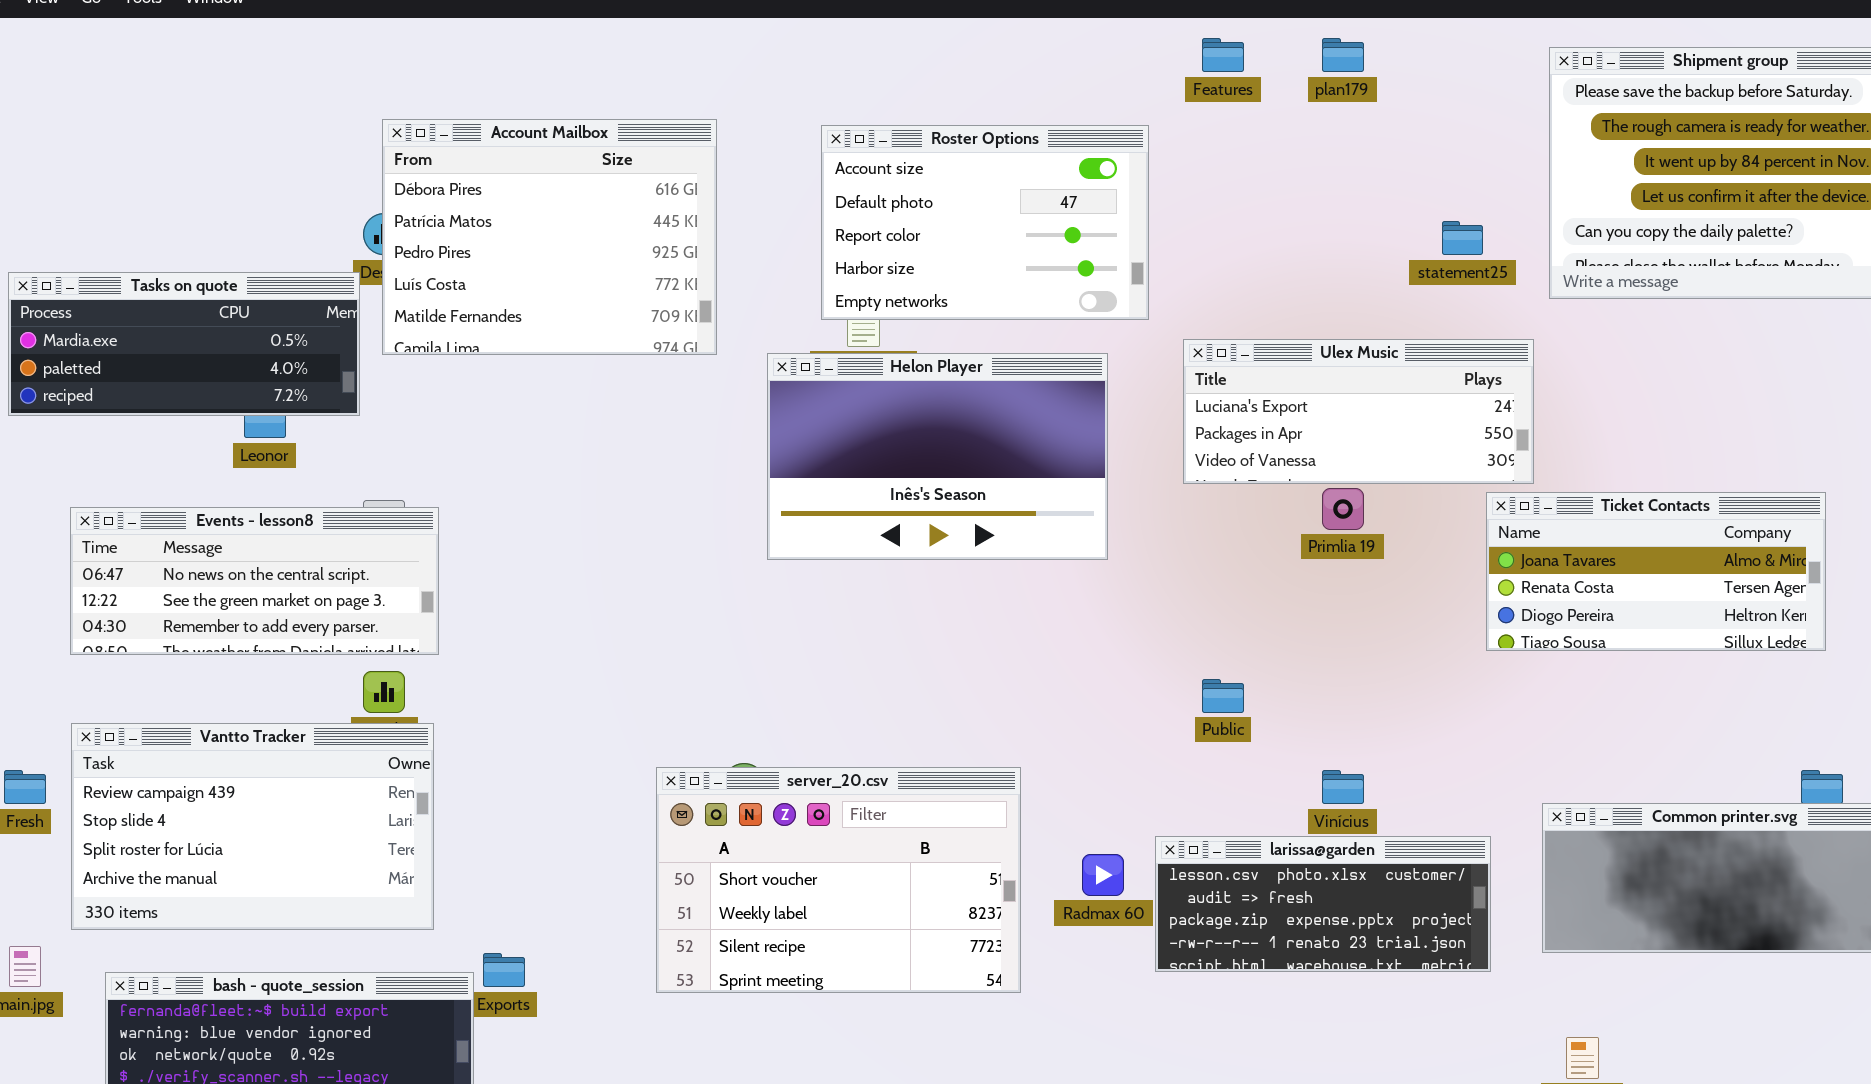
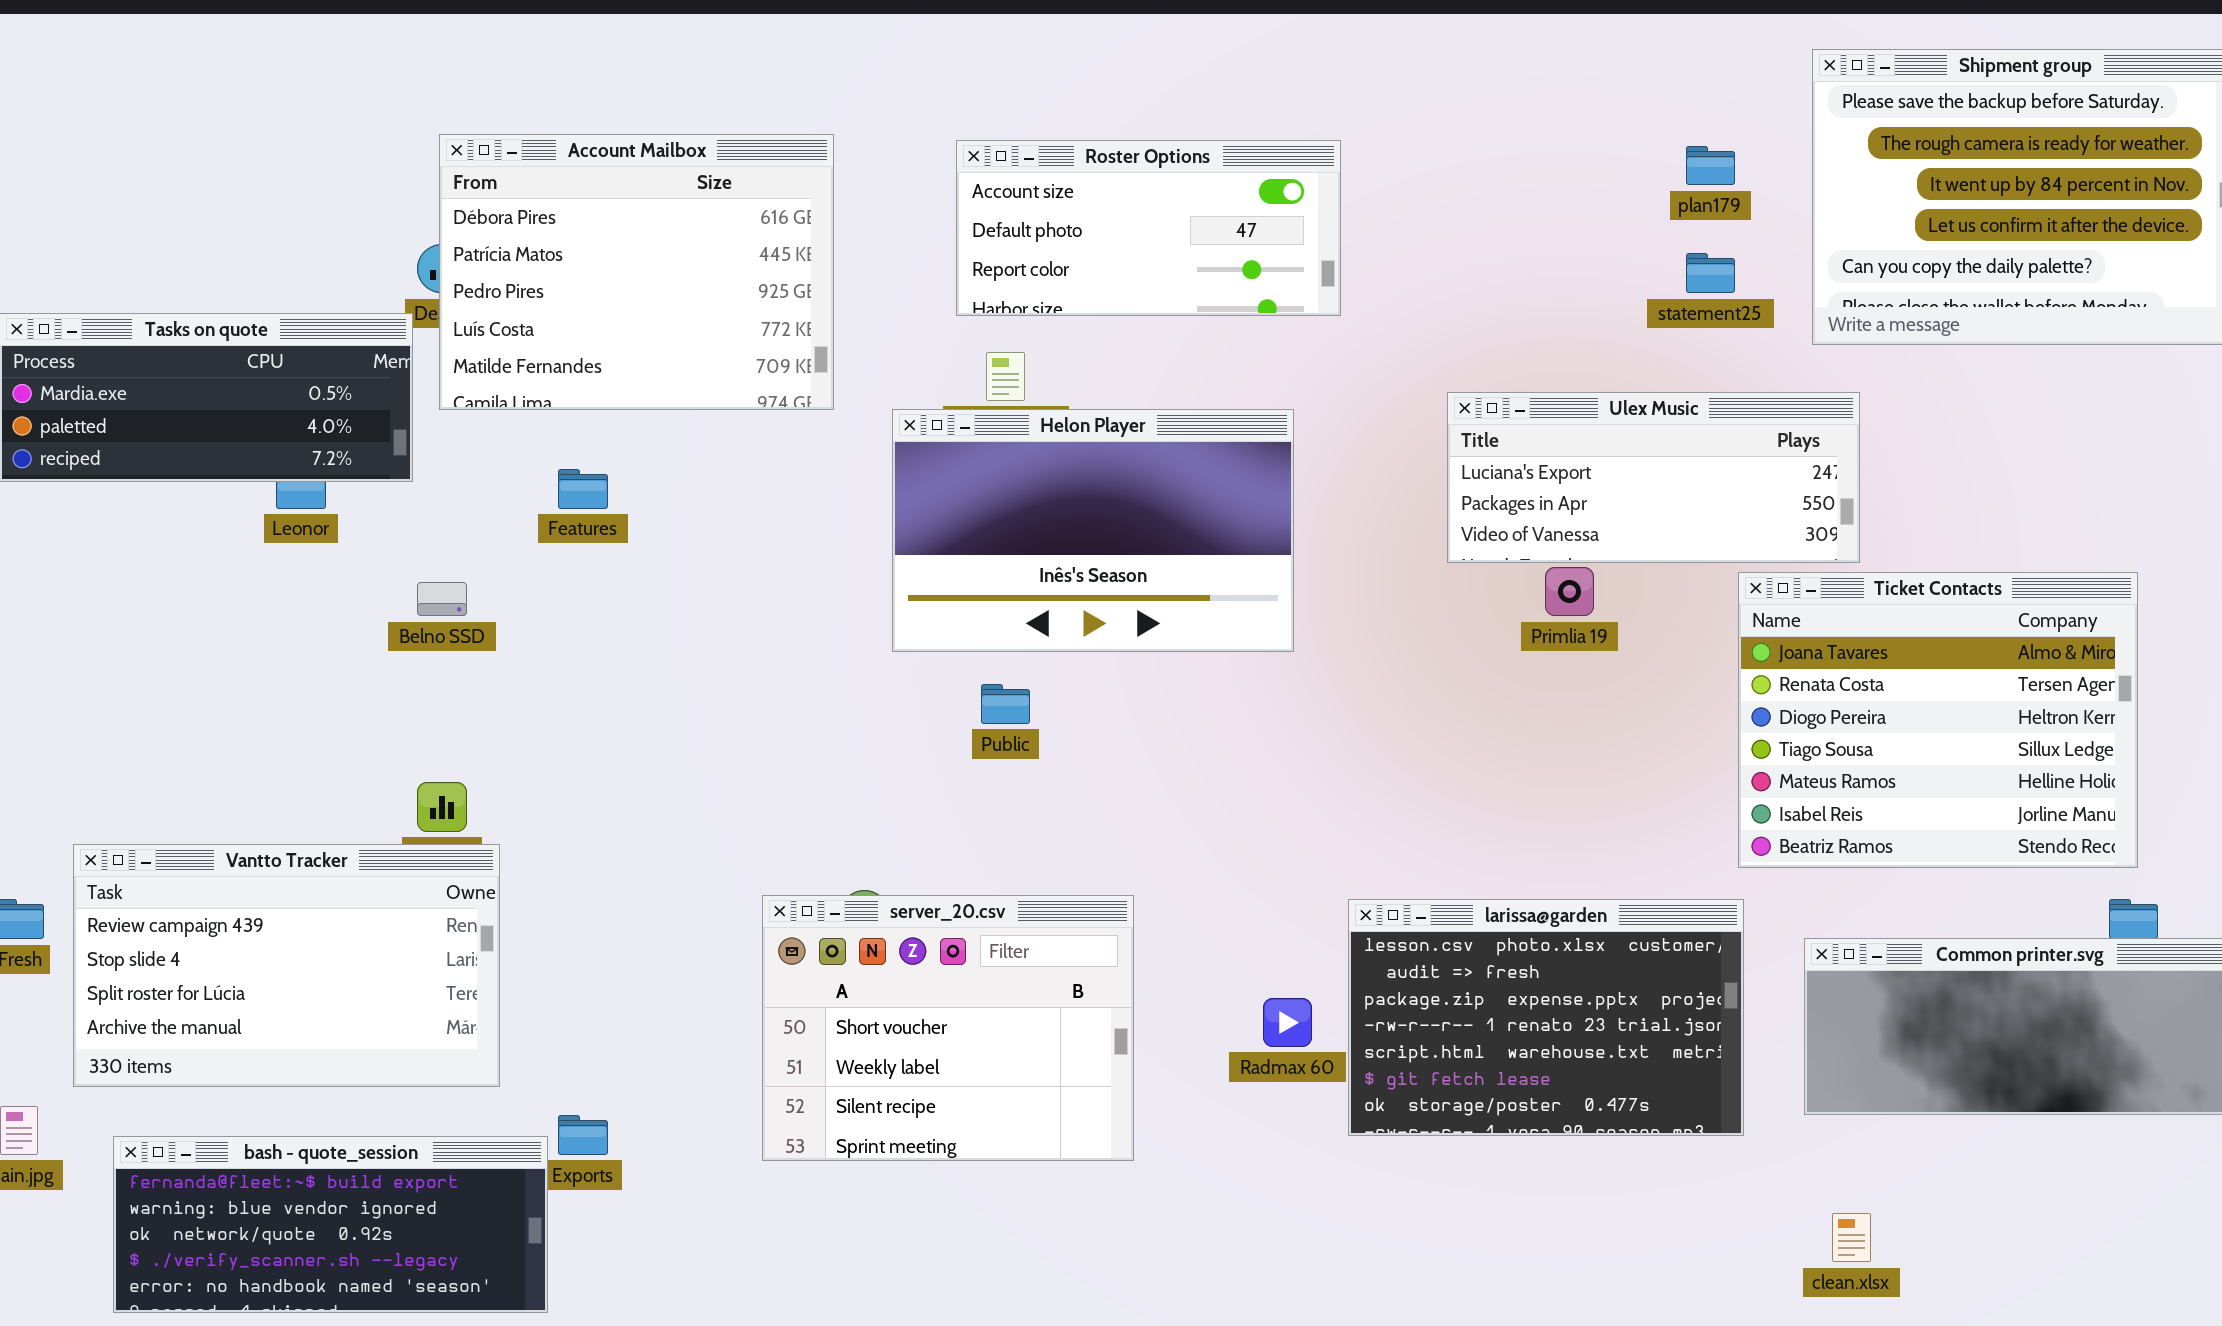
Features: [1202,38,1244,72] -> [558,469,608,509], moved
plan179: [1322,38,1364,72] -> [1686,146,1735,185], moved
Roster Options: [821,125,1149,320] -> [956,140,1341,316], resized
Ulex Music: [1183,339,1534,484] -> [1447,392,1860,563], moved
Ticket Contacts: [1486,492,1826,651] -> [1738,572,2138,868], resized
Events - lesson8: [70,507,439,655] -> none, closed
Public: [1202,679,1244,713] -> [981,684,1030,724], moved
server_20.csv: [656,767,1021,993] -> [762,895,1134,1161], resized
larissa@garden: [1155,836,1491,972] -> [1348,899,1744,1136], resized

